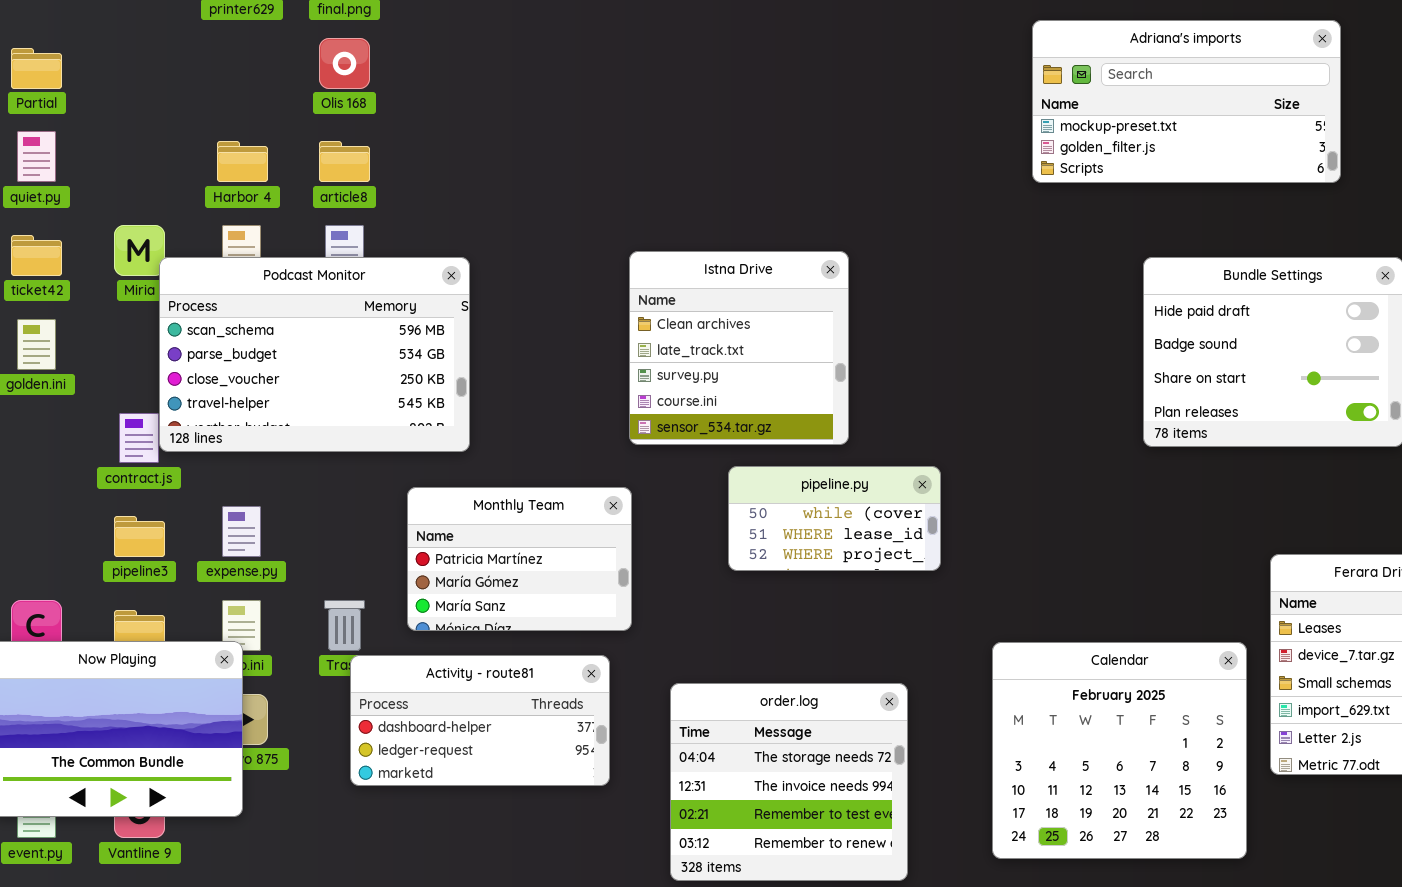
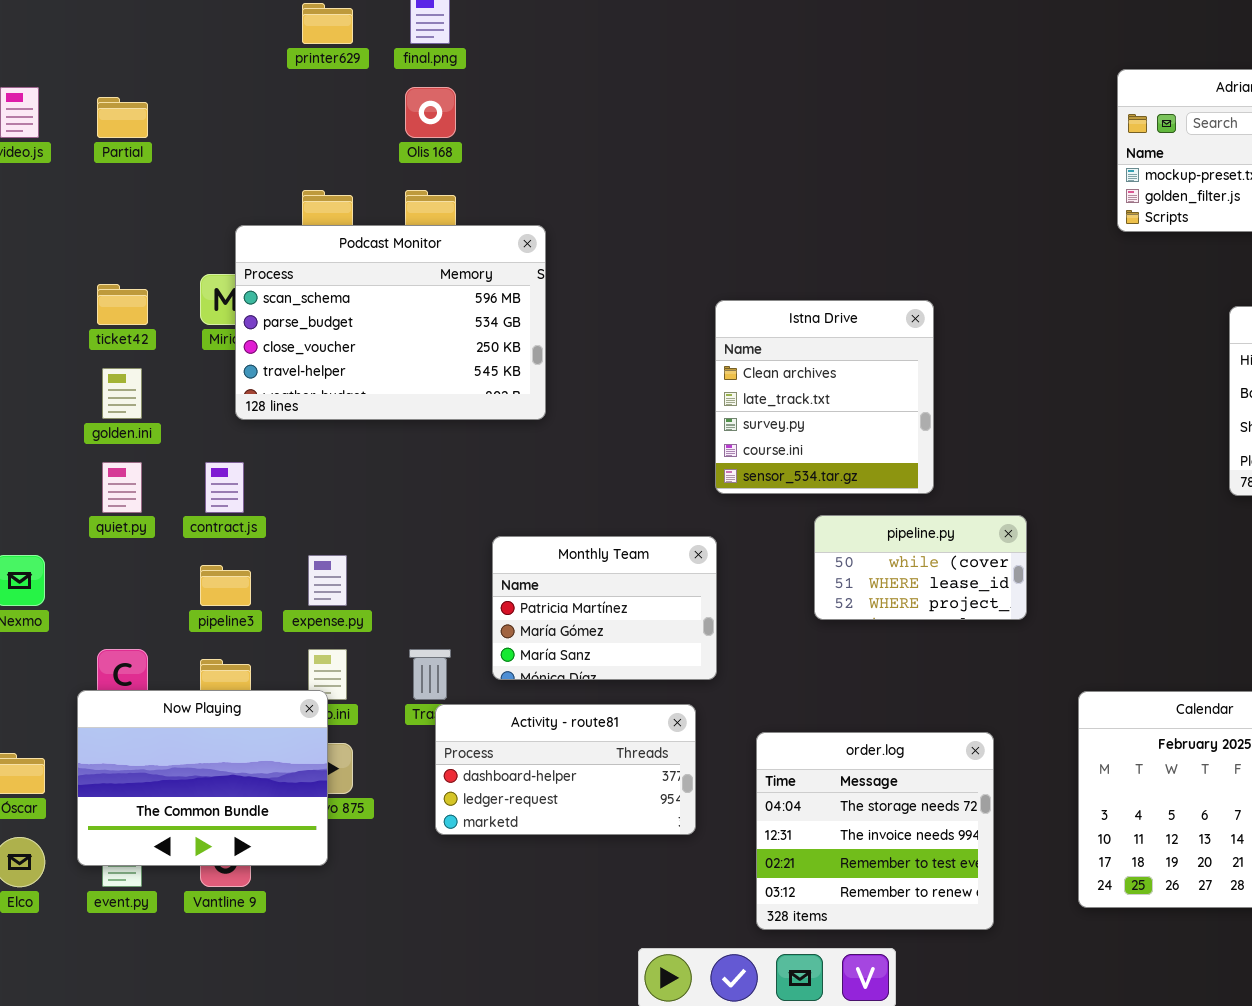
quiet.py: [17,131,56,182] -> [102,462,142,513], moved
Podcast Monitor: [159,257,470,452] -> [235,225,546,420], moved

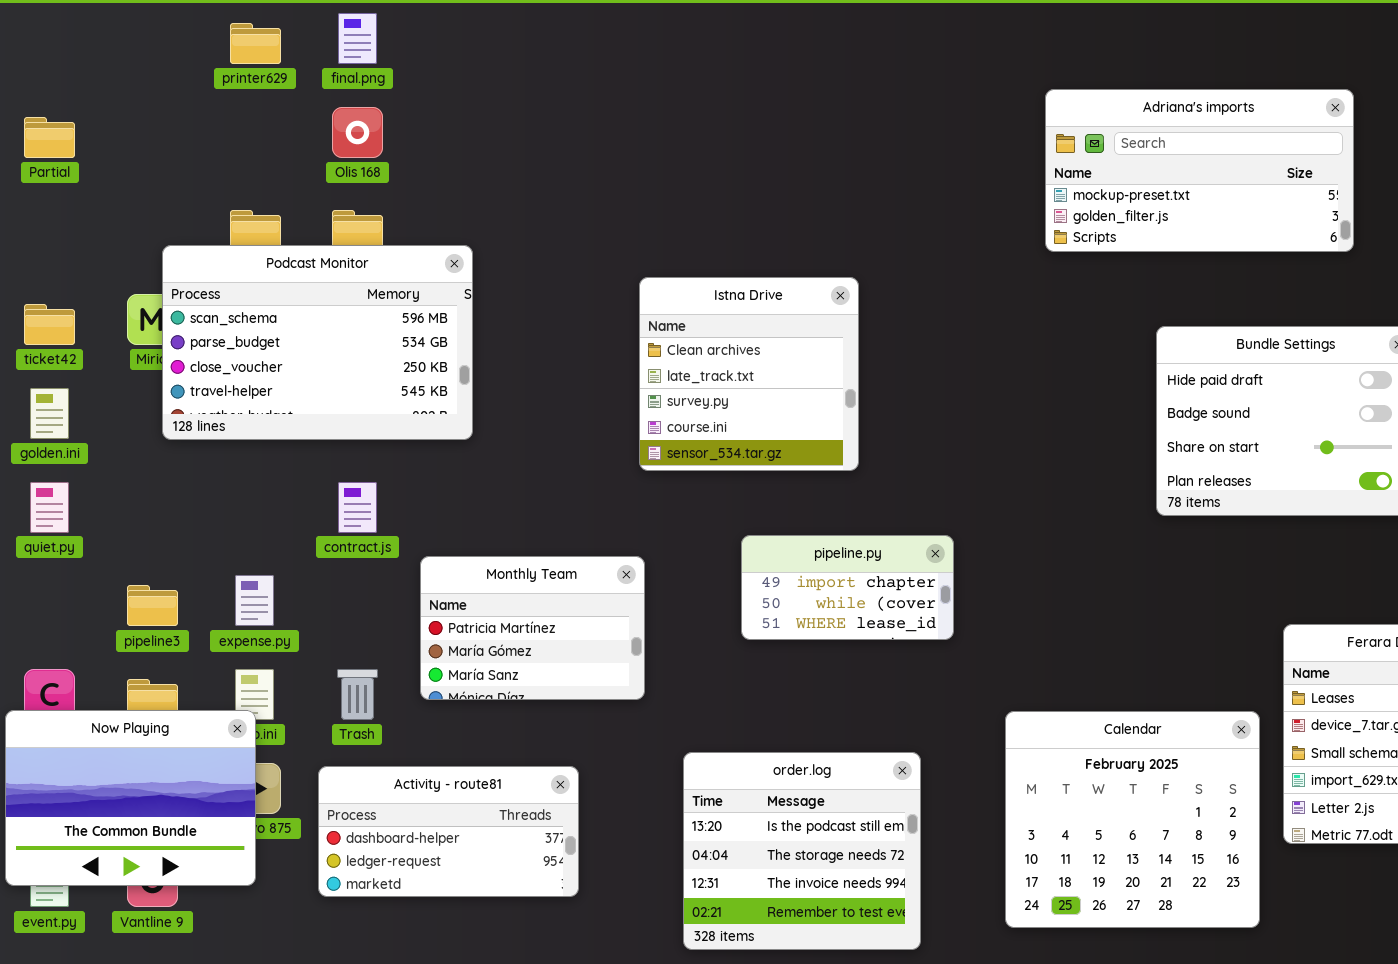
Istna Drive: [715,300,934,494] -> [639,277,859,471], moved
contract.js: [205,462,244,513] -> [338,482,377,533], moved
pipeline.py: [814,515,1027,620] -> [741,535,954,640], scrolled up 1 row
Activity - route81: [435,704,696,835] -> [318,766,579,897], moved
order.log: [756,732,994,930] -> [683,752,921,950], scrolled up 1 row

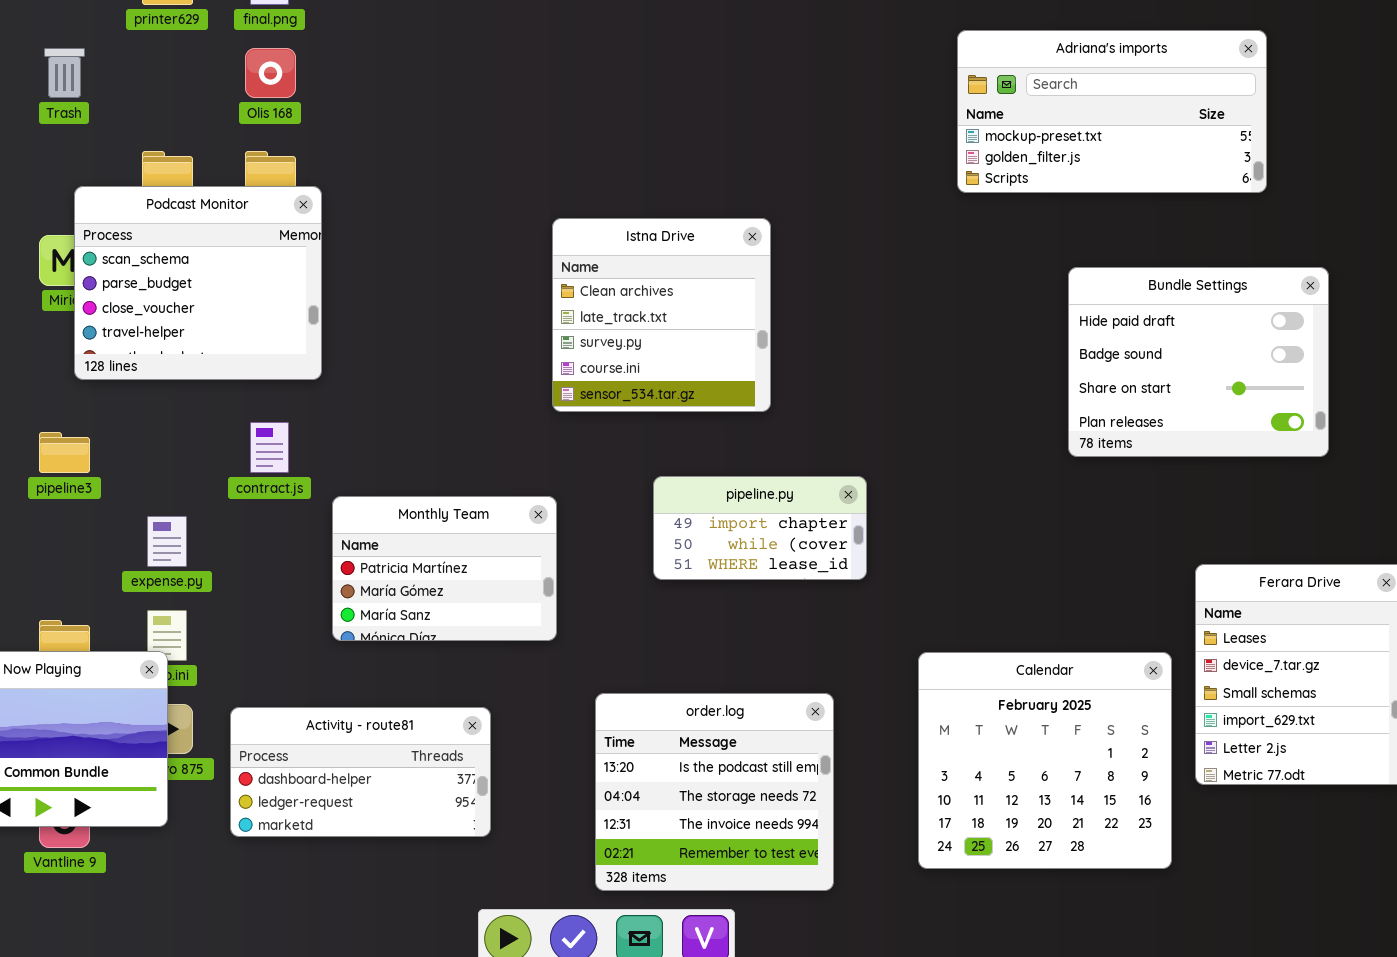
Podcast Monitor: [162,245,473,440] -> [74,186,322,380], resized
pipeline3: [127,585,178,626] -> [39,432,90,473], moved
Trash: [337,669,378,720] -> [44,48,85,98], moved

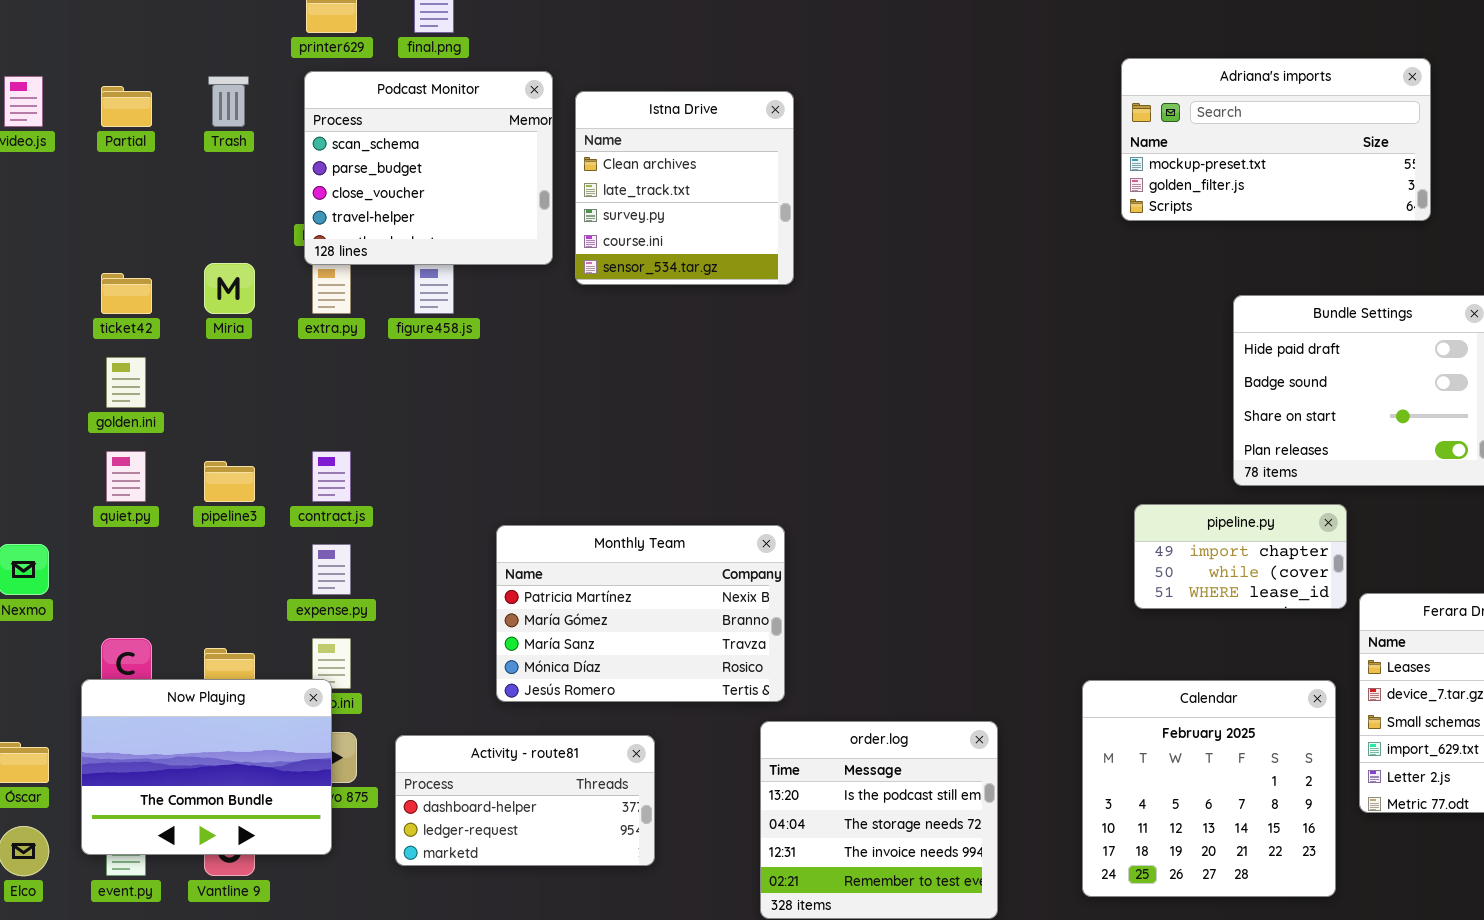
Podcast Monitor: [74,186,322,380] -> [304,71,553,265], moved
Istna Drive: [552,218,771,412] -> [575,91,794,285], moved
contract.js: [250,422,289,473] -> [312,451,351,502], moved
pipeline.py: [653,476,867,580] -> [1134,504,1347,609], moved
Monthly Team: [332,496,557,641] -> [496,525,785,702], resized

